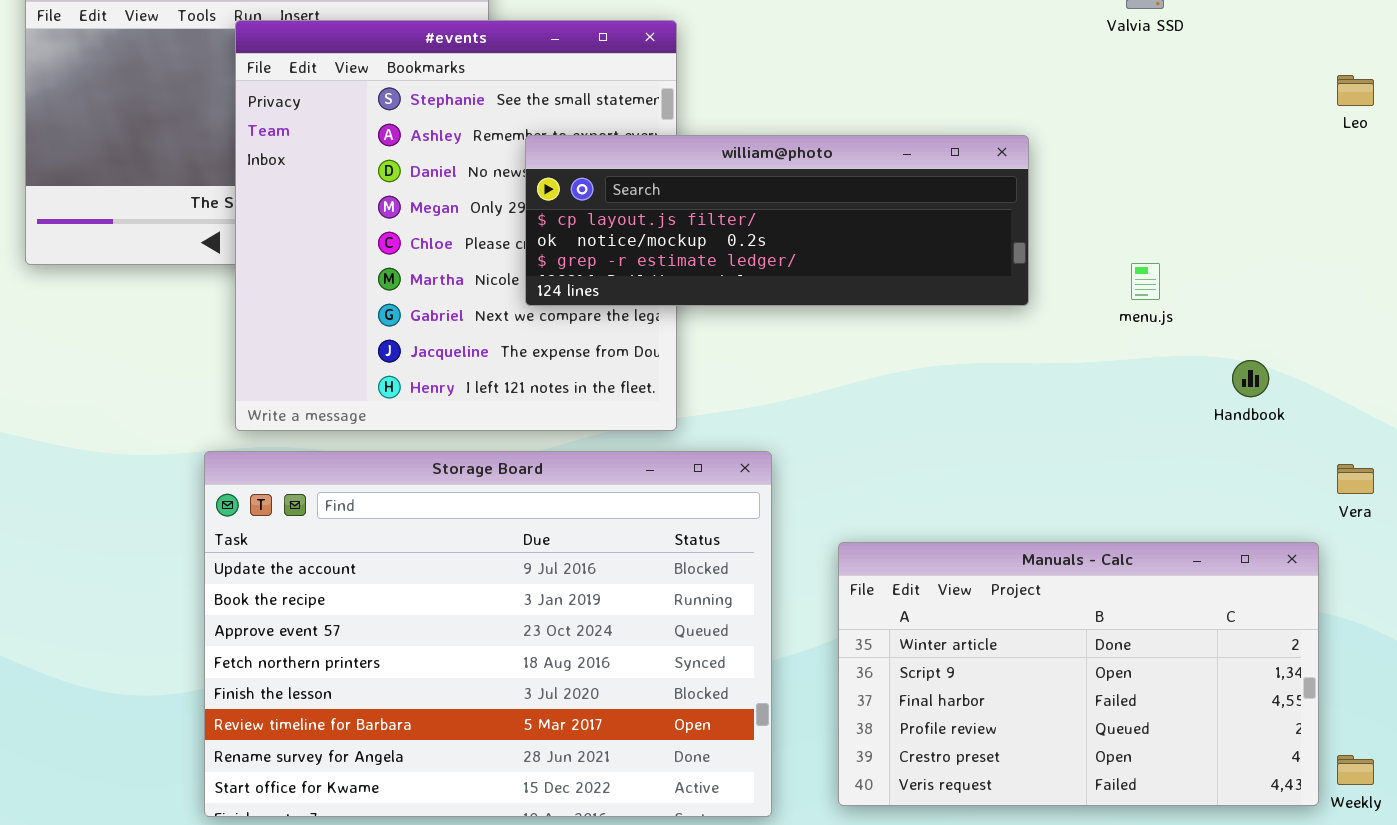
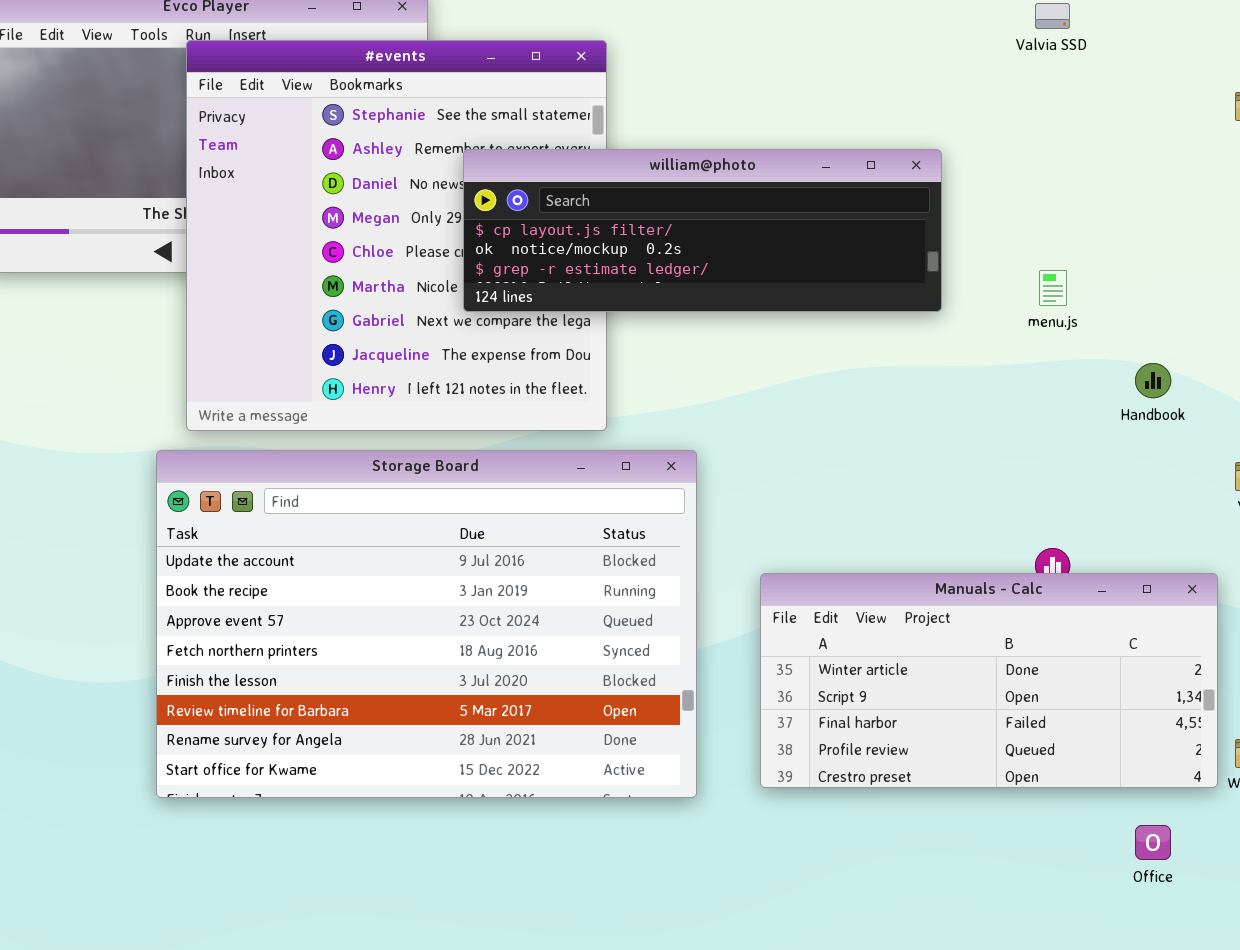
Manuals - Calc: [838,542,1319,806] -> [760,573,1218,788], resized

